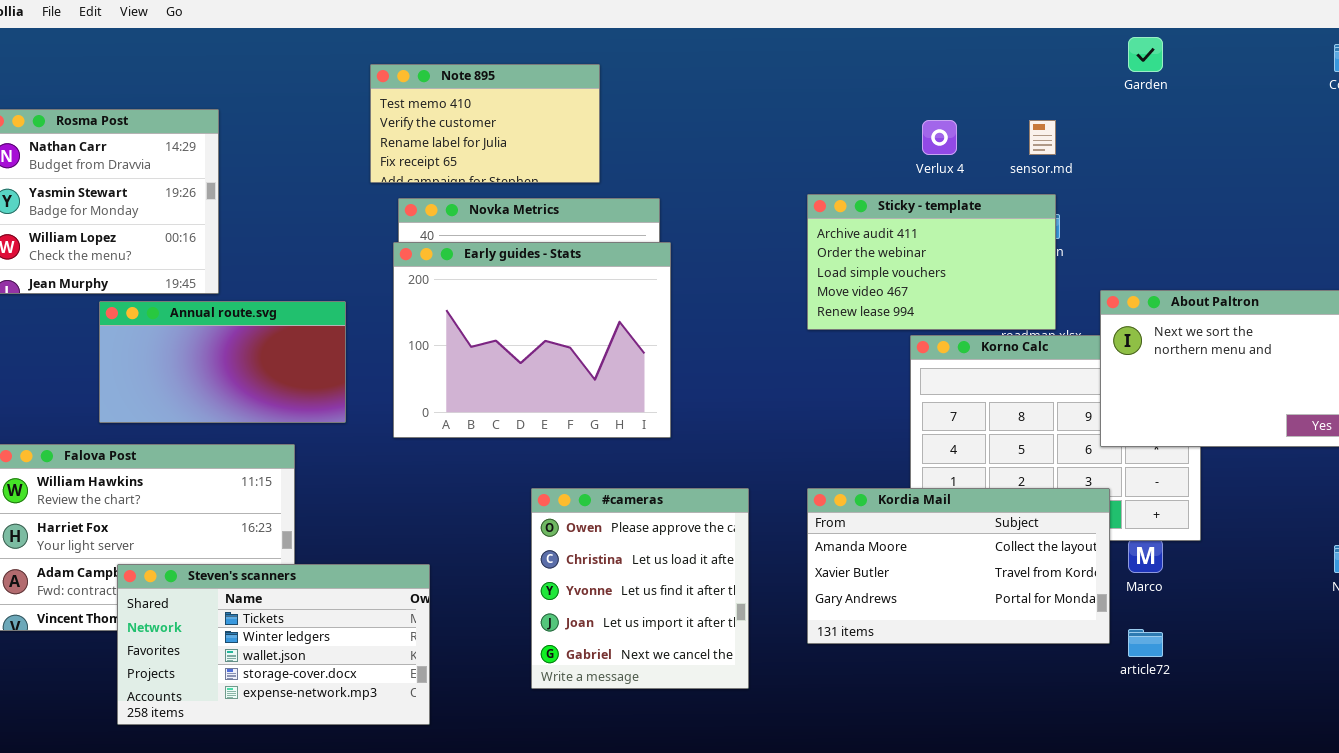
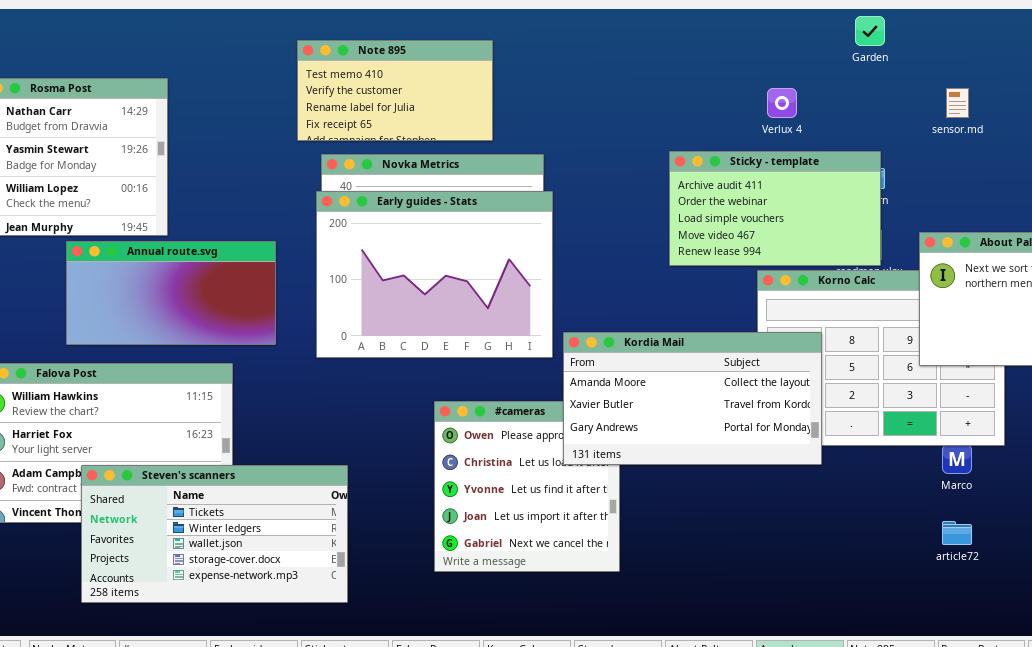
Garden: [1128,37,1163,72] -> [855,16,885,46], moved
sensor.md: [1029,120,1056,155] -> [946,88,969,118], moved
Kordia Mail: [807,488,1110,644] -> [563,332,822,465], moved

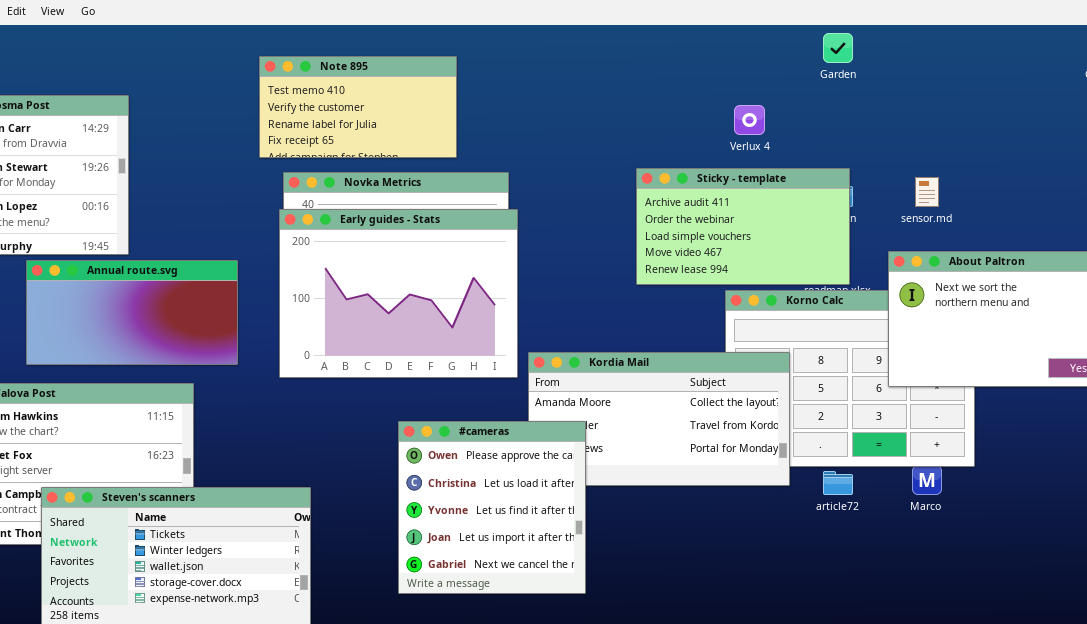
sensor.md: [946,88,969,118] -> [915,177,939,207], moved
#cameras: [434,401,620,572] -> [398,421,586,594], raised
article72: [942,521,972,545] -> [823,471,853,495], moved

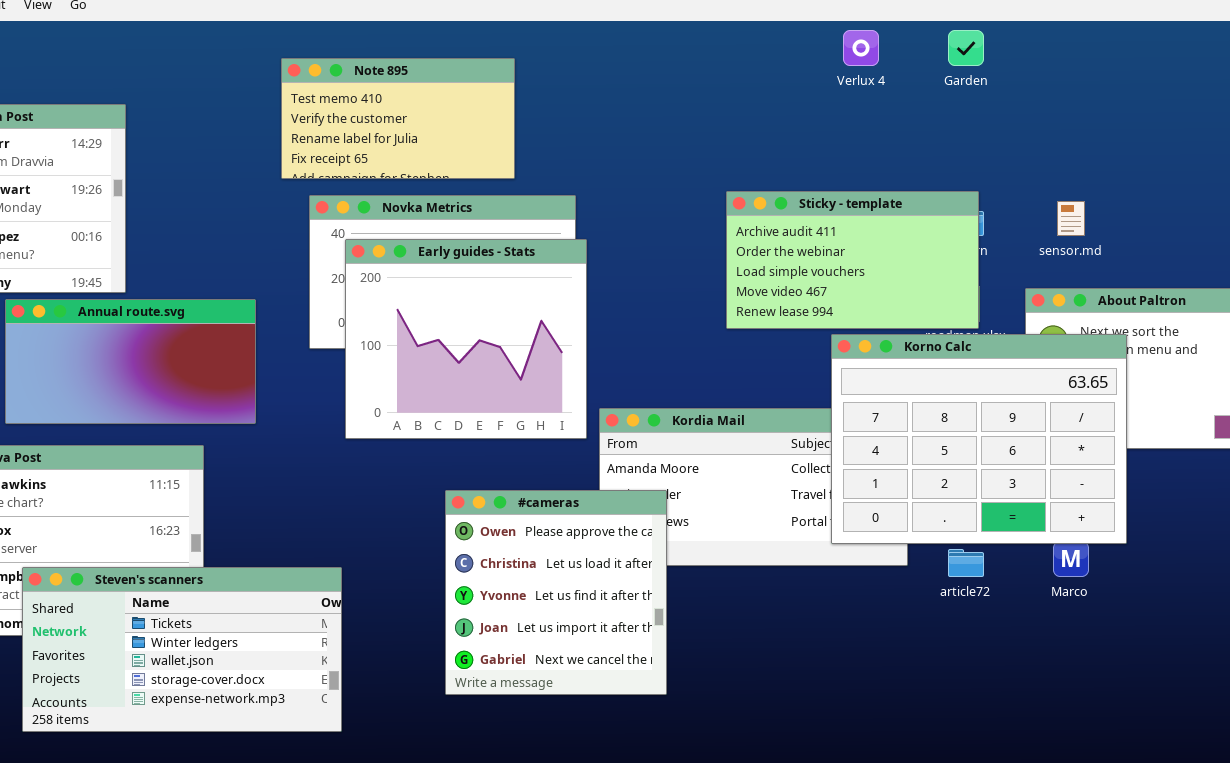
Verlux 4: [734,105,765,135] -> [843,30,879,66], moved
Early guides - Stats: [279,209,518,378] -> [345,239,587,439], resized
Korno Calc: [725,290,975,467] -> [831,334,1127,544], raised

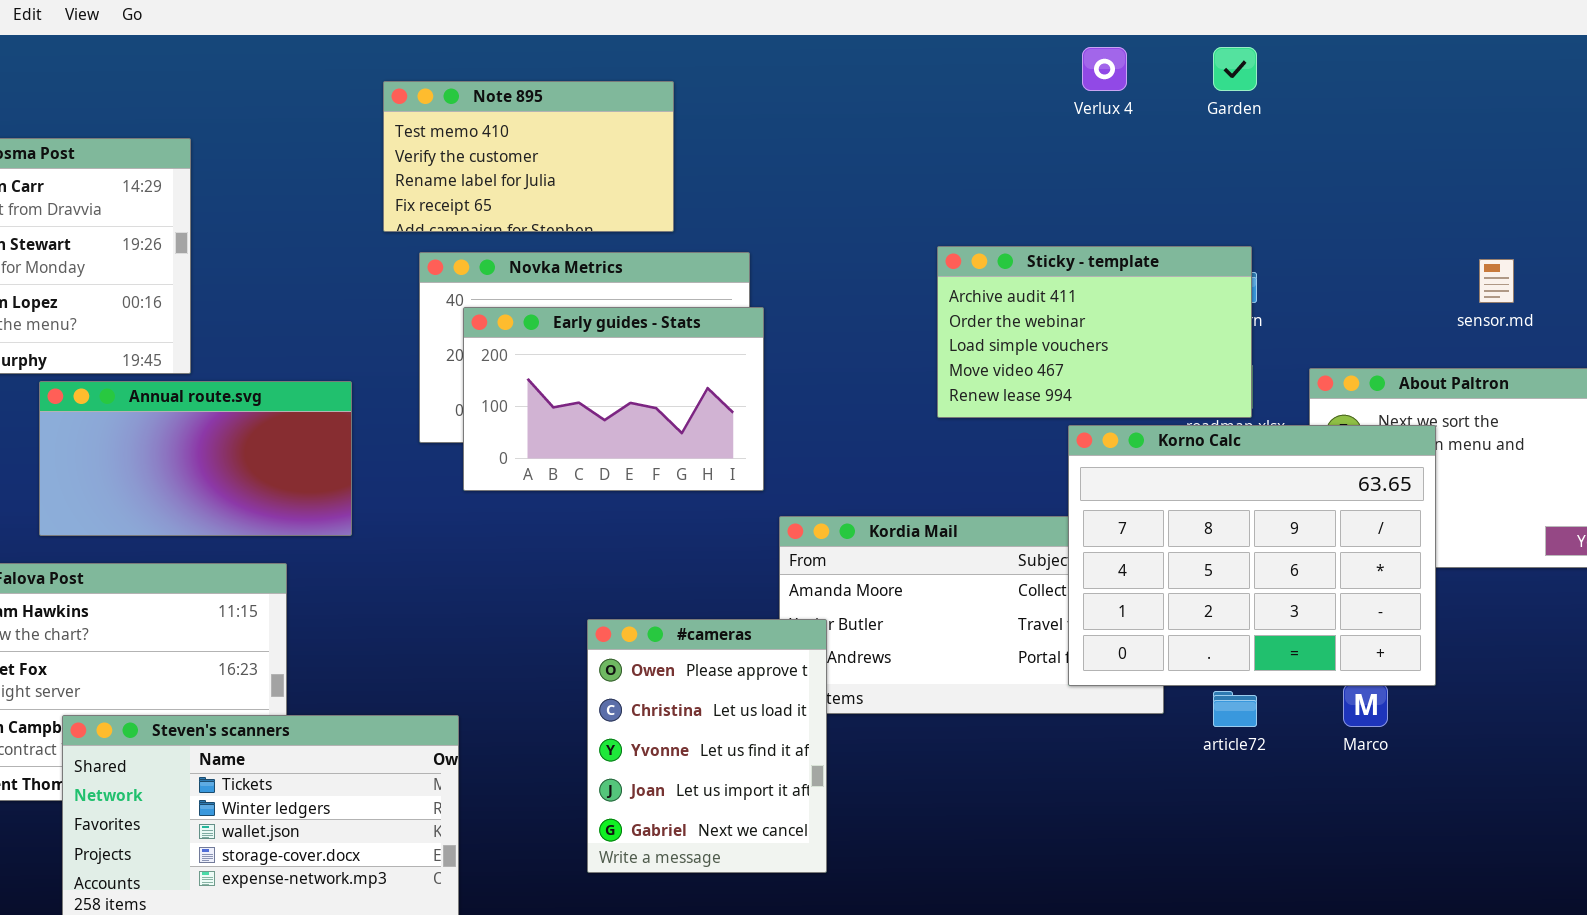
sensor.md: [1057,201,1085,236] -> [1479,259,1514,303], moved
Early guides - Stats: [345,239,587,439] -> [463,307,764,491], resized
#cameras: [445,490,667,695] -> [587,619,827,873], resized

